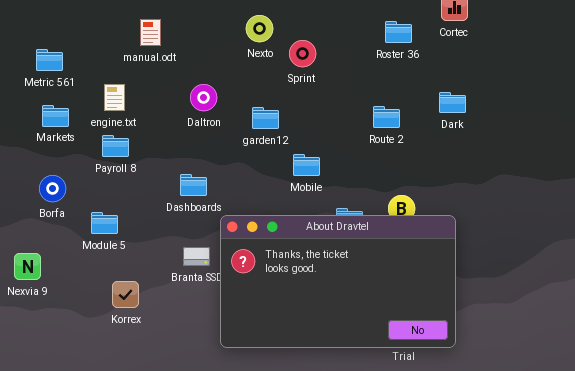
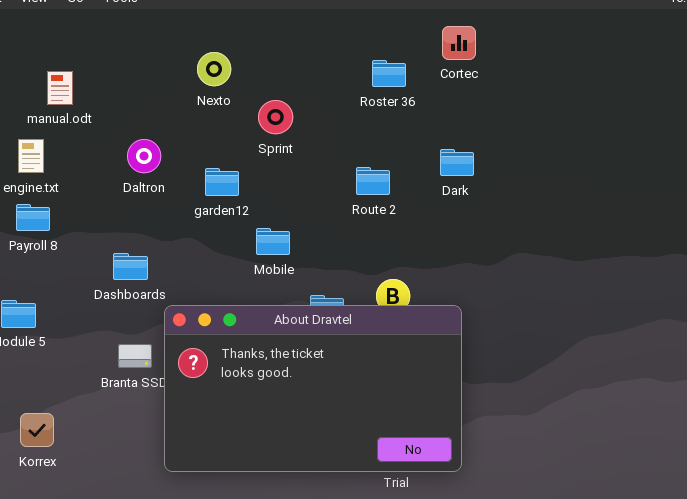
manual.odt: [140,19,161,46] -> [47,71,73,105], moved
Sprint: [289,40,316,67] -> [258,100,293,134], moved
Korrex: [112,281,139,308] -> [20,413,54,447], moved

